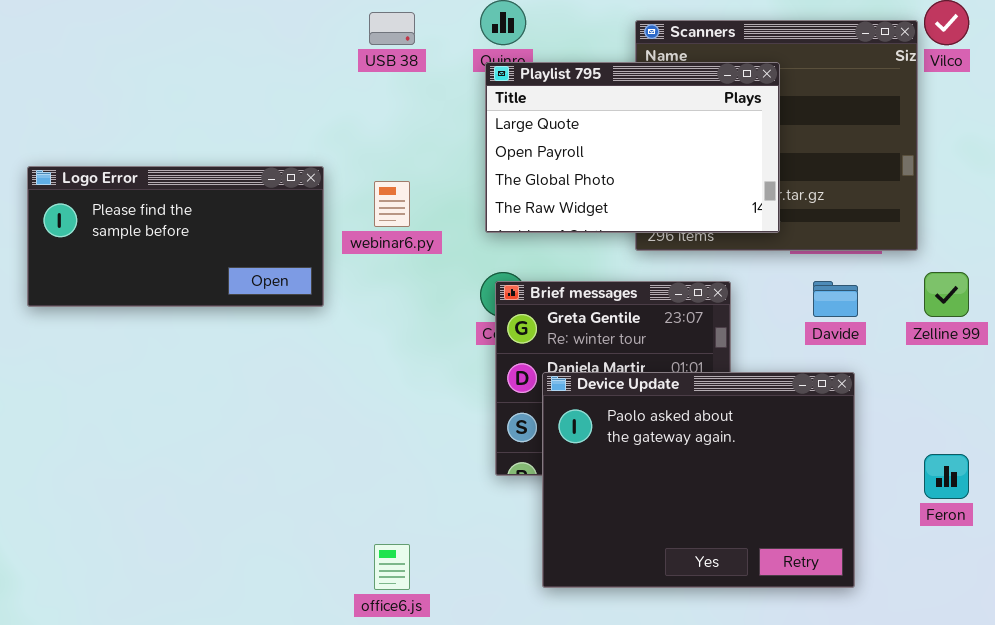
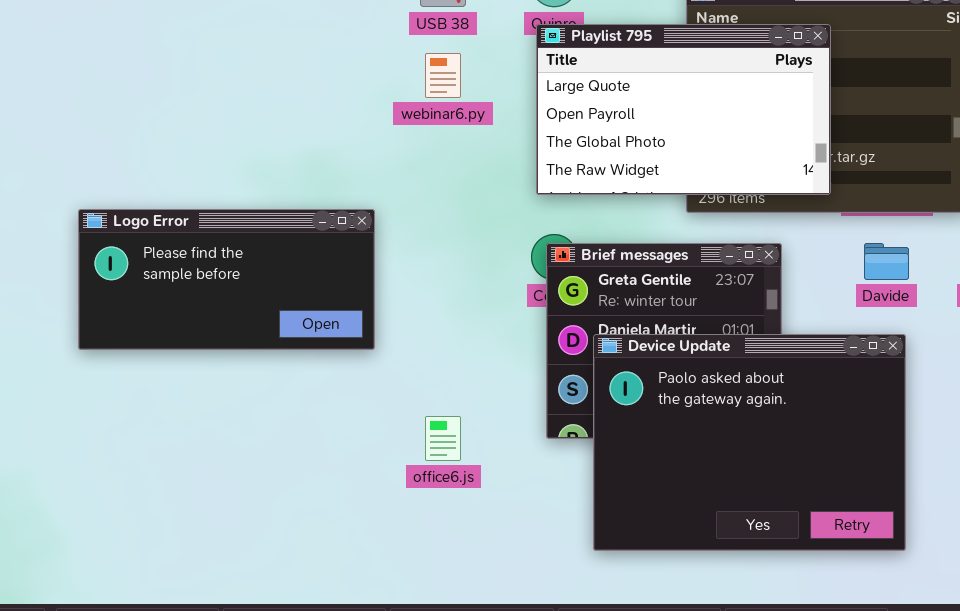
Logo Error: [27,166,324,307] -> [78,209,375,350], moved
webinar6.py: [374,181,410,227] -> [425,53,461,98], moved
office6.js: [374,544,410,590] -> [425,416,461,461], moved

